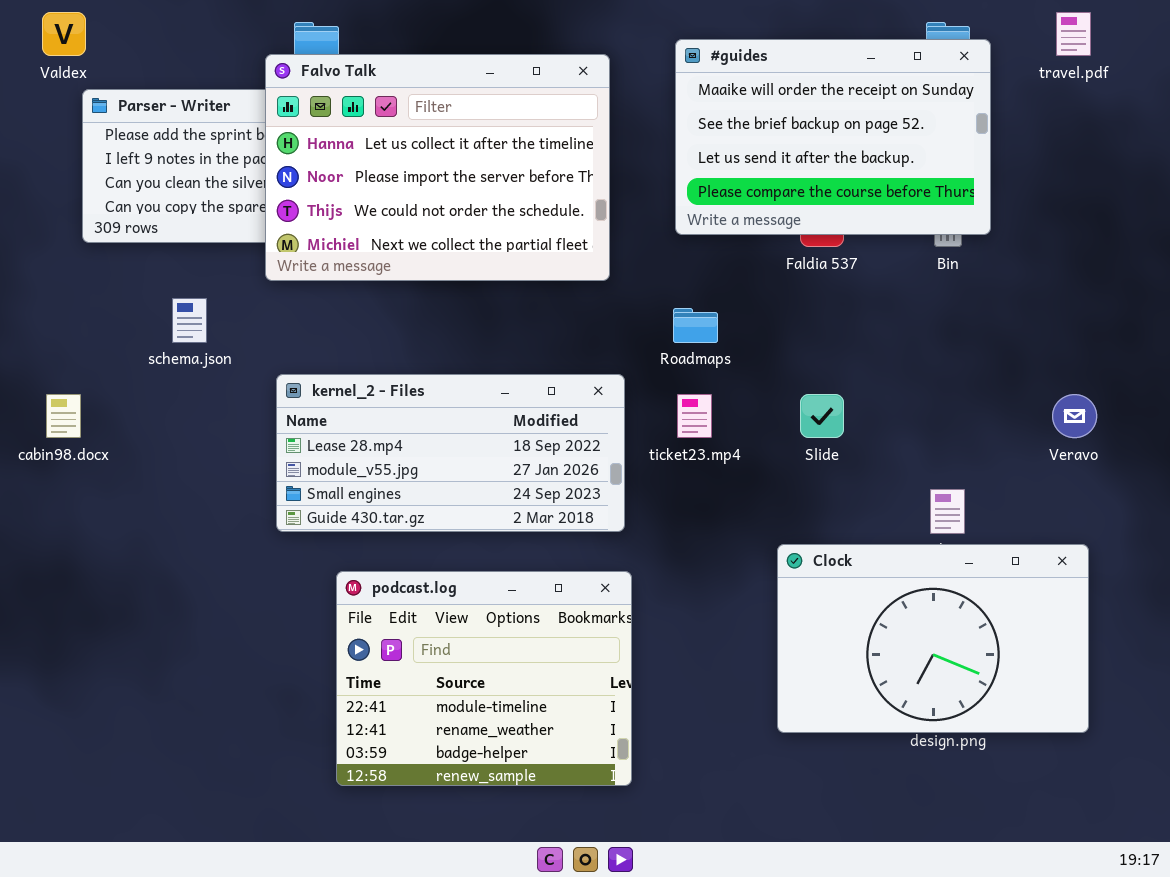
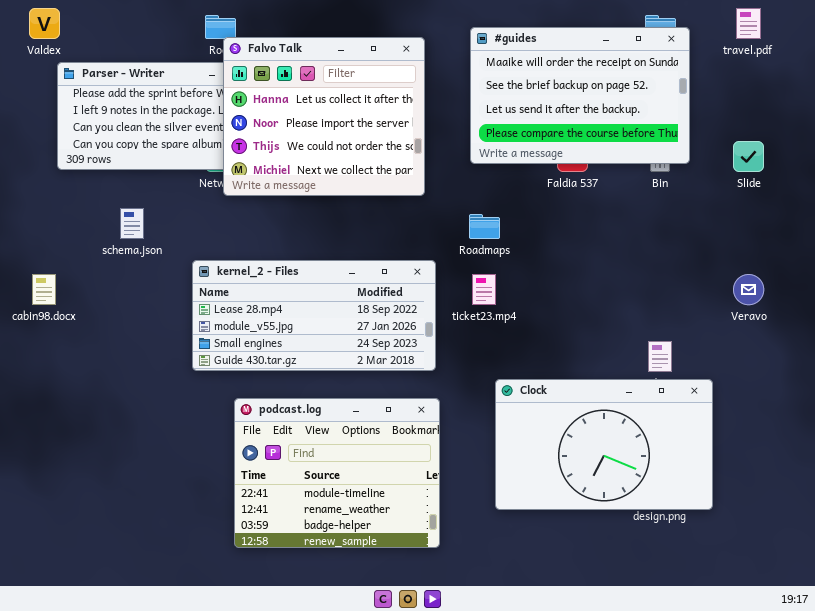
Falvo Talk: [265,54,610,281] -> [223,37,425,196], resized
Slide: [800,394,844,438] -> [733,141,764,172], moved
Clock: [777,544,1089,733] -> [495,379,713,510], moved

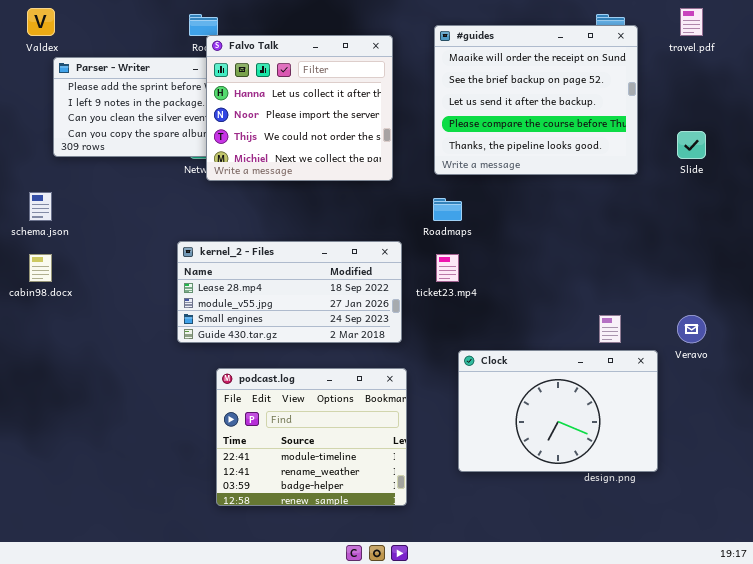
#guides: [470,27,690,164] -> [434,25,638,175], resized
schema.json: [120,208,144,239] -> [29,192,52,221], moved
Veravo: [733,274,764,305] -> [677,315,706,343], moved

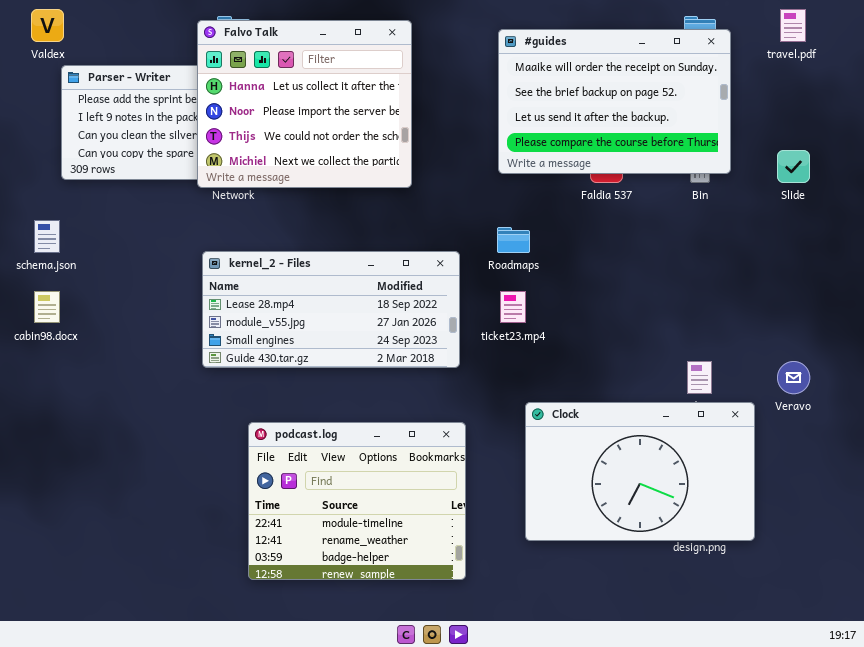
#guides: [434,25,638,175] -> [498,29,731,174], resized
Falvo Talk: [206,35,393,181] -> [197,20,412,188], moved
kernel_2 - Files: [177,241,402,343] -> [202,251,460,368], moved

